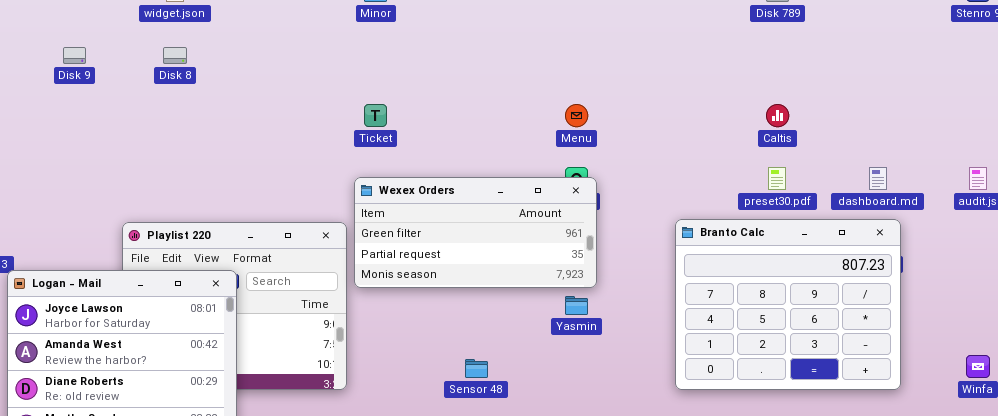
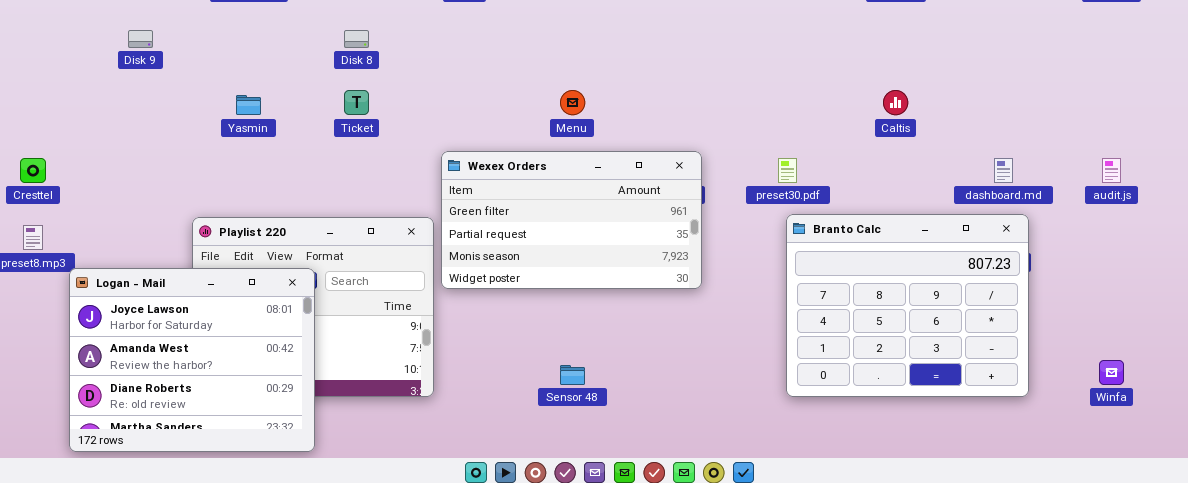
Disk 8: [163,47,187,64] -> [344,30,369,48], moved
Ticket: [364,104,387,127] -> [344,90,369,115], moved
Menu: [565,104,588,127] -> [560,90,585,115], moved
preset30.pdf: [768,167,786,190] -> [778,158,797,183], moved
Wexex Orders: [354,177,597,288] -> [441,151,702,289], resized
Yasmin: [565,296,588,315] -> [236,95,261,115], moved

